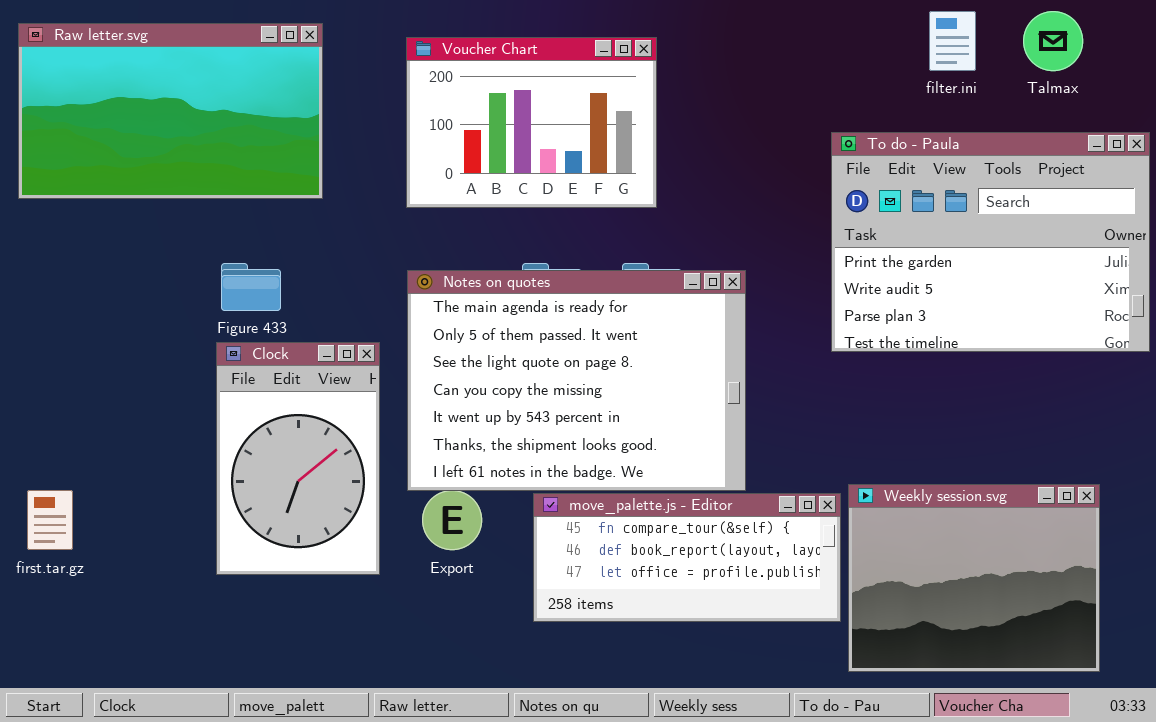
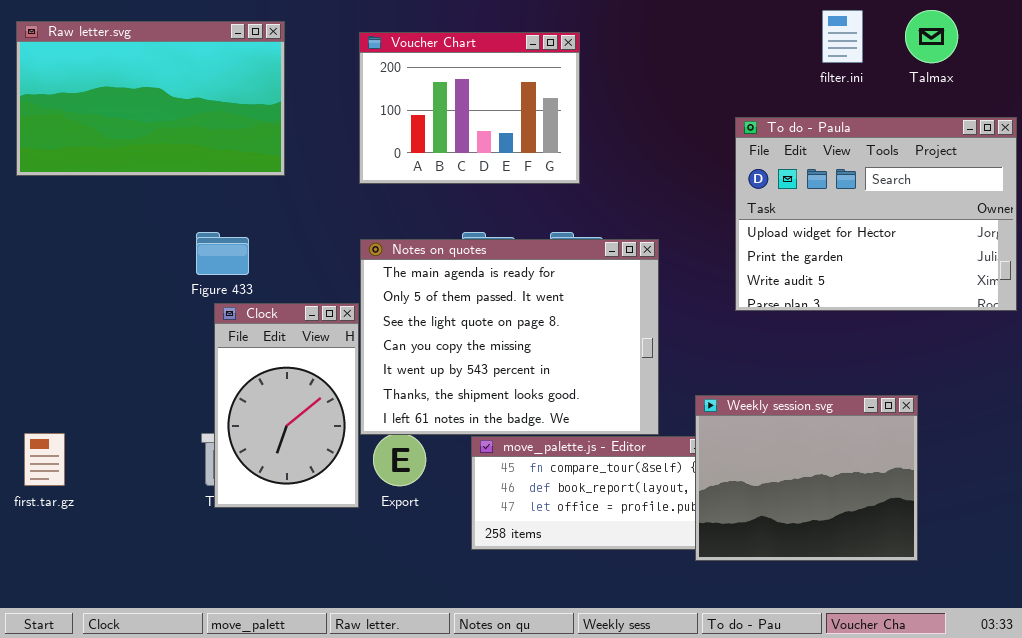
To do - Paula: [831,132,1150,352] -> [735,117,1017,311], scrolled up 1 row
Clock: [216,342,380,575] -> [214,303,359,508], moved
Weekly session.svg: [848,484,1100,672] -> [695,395,918,561], moved

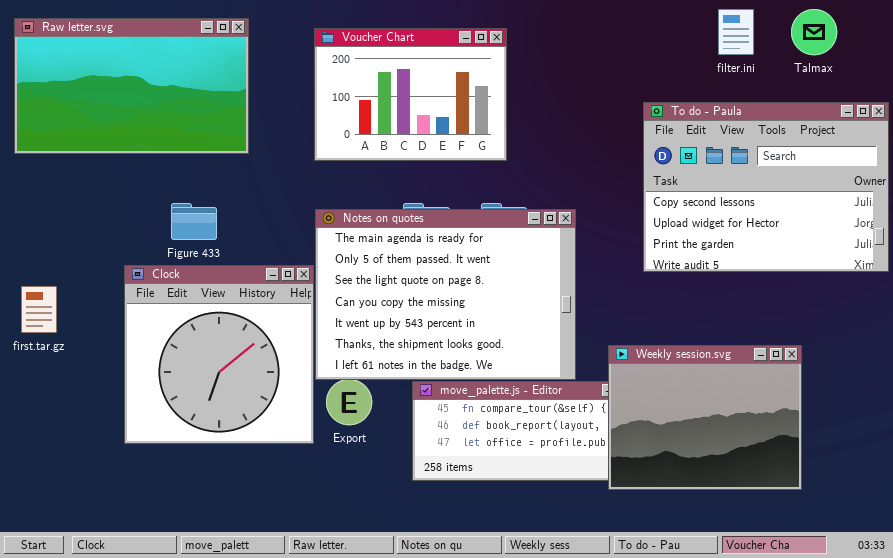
To do - Paula: [735,117,1017,311] -> [643,102,889,272], scrolled up 1 row
Clock: [214,303,359,508] -> [124,265,314,444], resized
first.tar.gz: [24,433,65,486] -> [21,286,57,333], moved

